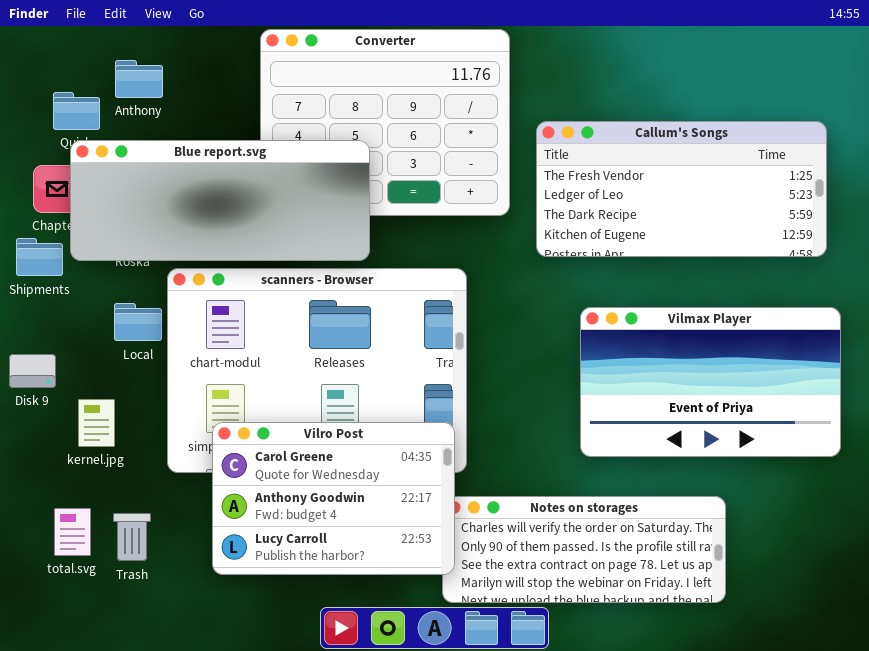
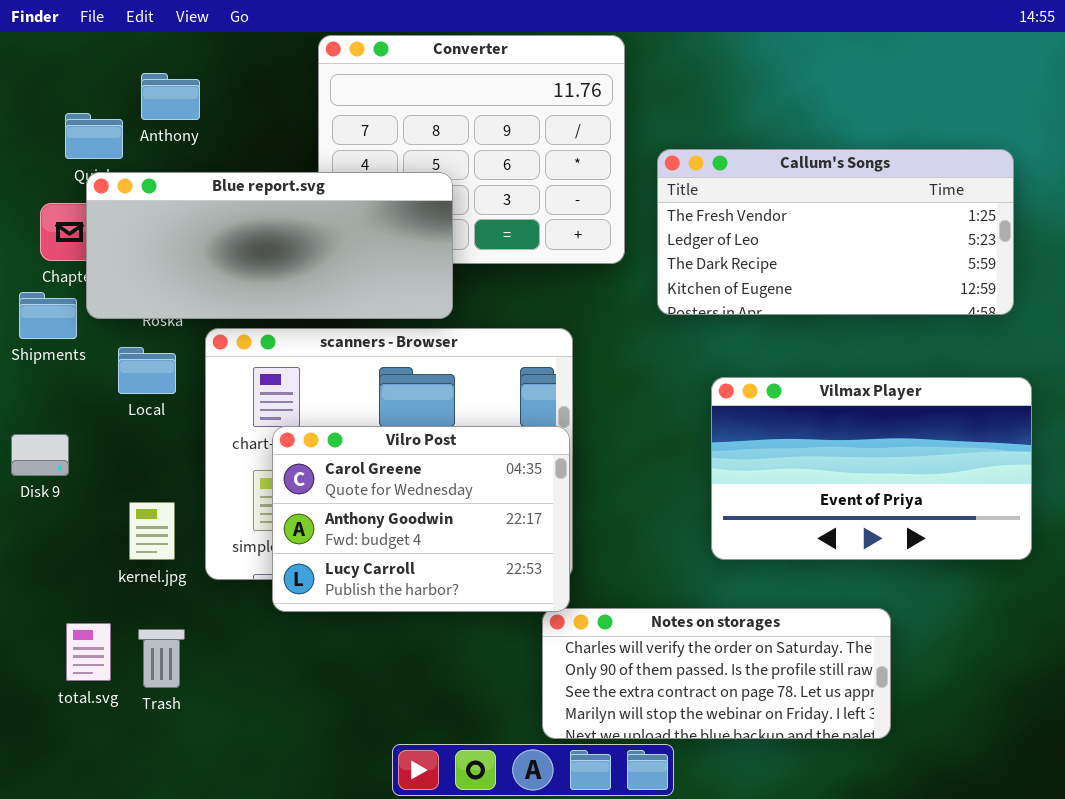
Local: [114,303,162,341] -> [118,347,176,394], moved
kernel.jpg: [78,399,115,447] -> [129,502,175,560], moved
Vilro Post: [212,422,455,575] -> [272,426,570,612], moved

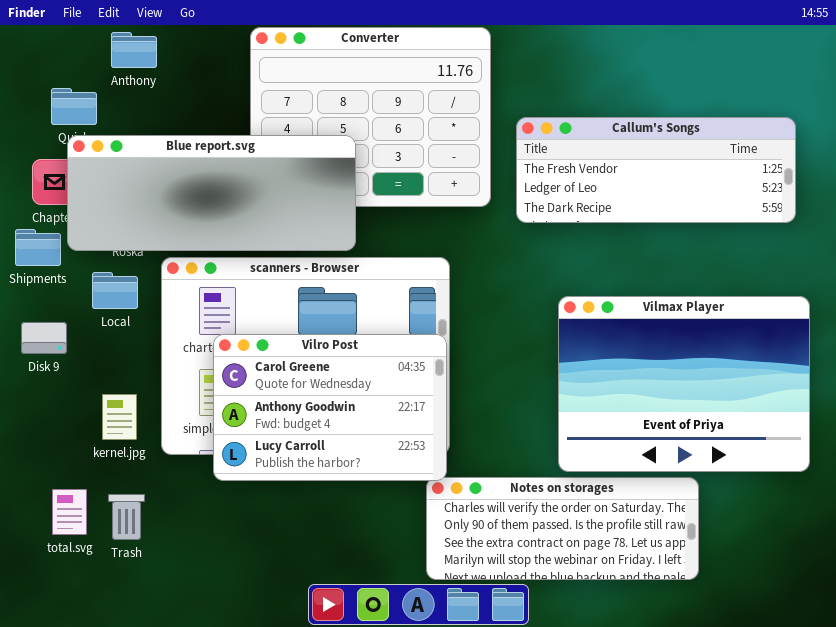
Anthony: [141,73,200,120] -> [111,32,157,68], moved
Callum's Songs: [657,149,1014,315] -> [516,117,796,223], resized
Vilmax Player: [711,377,1032,560] -> [558,296,810,472], resized
Disk 9: [11,434,69,476] -> [21,322,67,354], moved

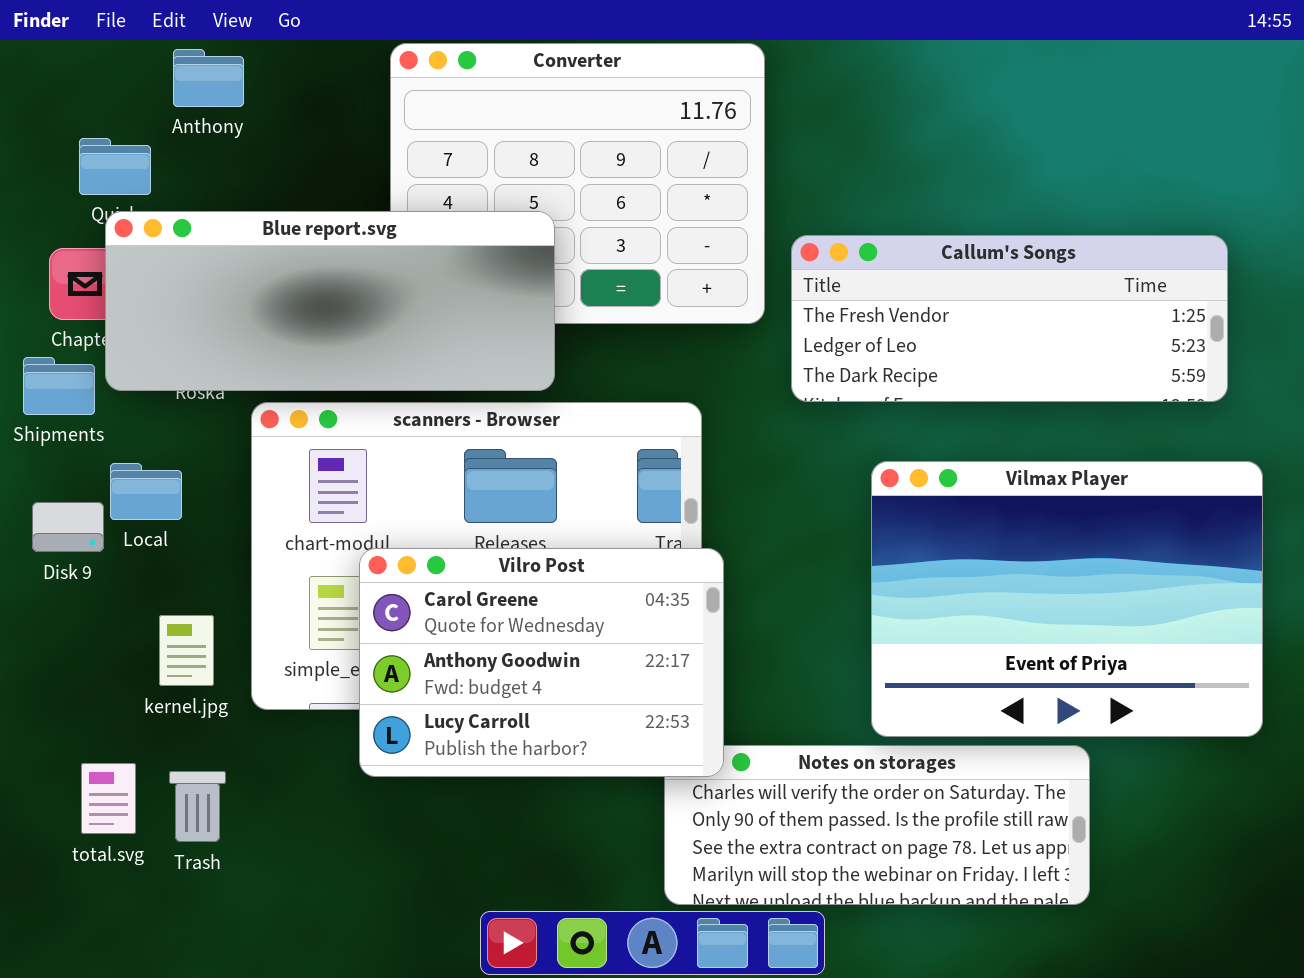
Callum's Songs: [516,117,796,223] -> [791,235,1228,402], moved
Local: [92,272,138,309] -> [110,463,182,520], moved
Vilro Post: [213,334,447,481] -> [359,548,724,777], moved

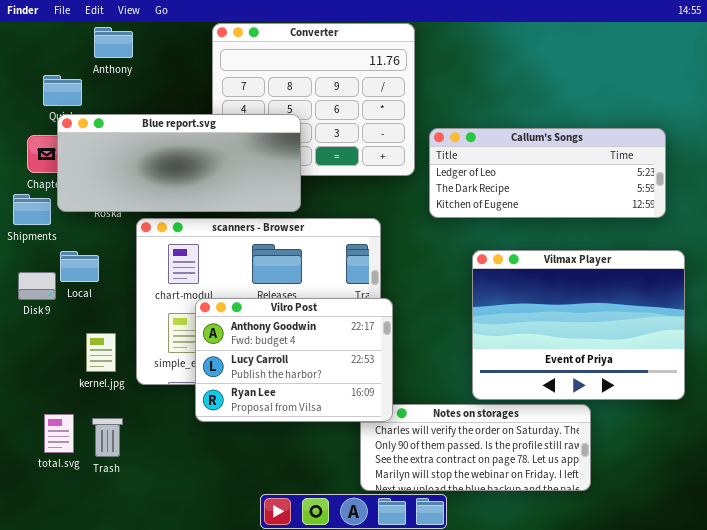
Callum's Songs: [791,235,1228,402] -> [429,128,666,218], scrolled down 1 row
Vilro Post: [359,548,724,777] -> [195,298,393,422], scrolled down 1 row

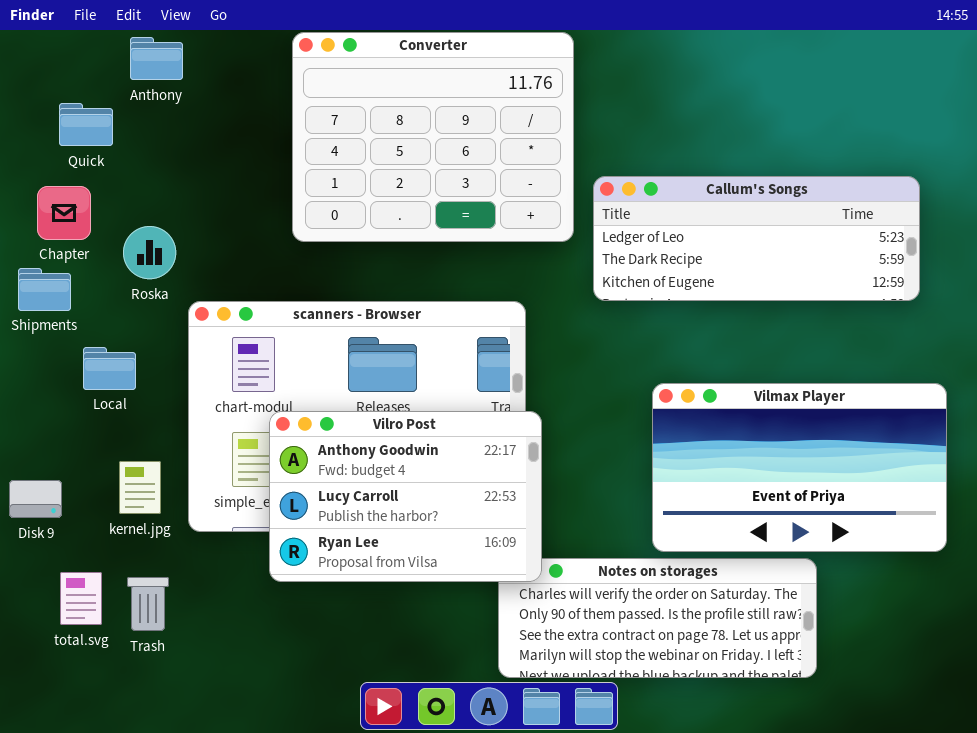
Blue report.svg: [57,114,301,212] -> none, closed
Vilmax Player: [472,250,685,400] -> [652,383,947,552], resized
Disk 9: [18,272,56,300] -> [9,480,62,518], moved

